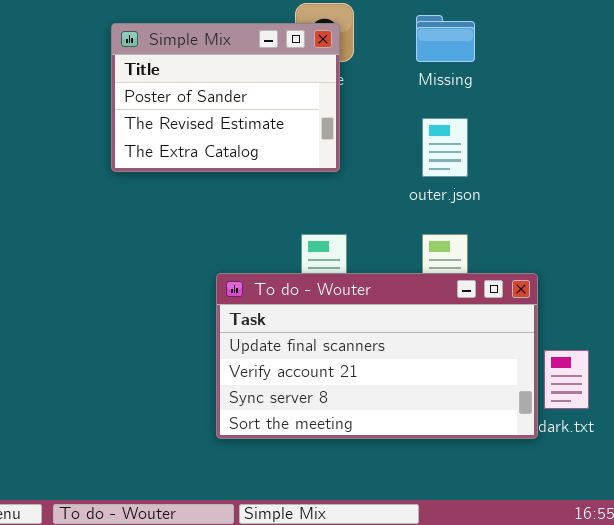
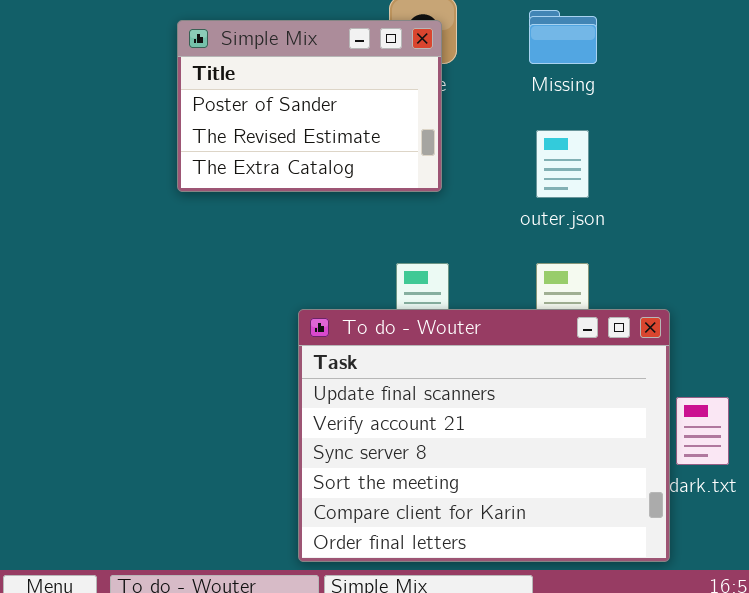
To do - Wouter: [216,273,538,439] -> [298,309,670,562], resized

